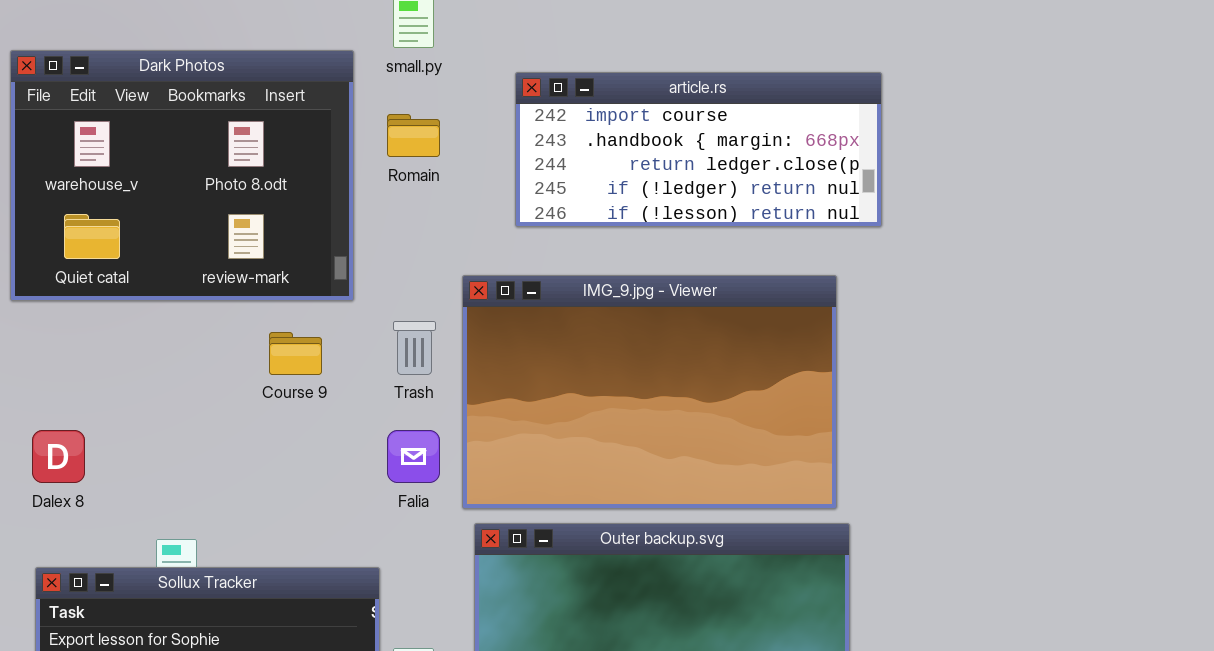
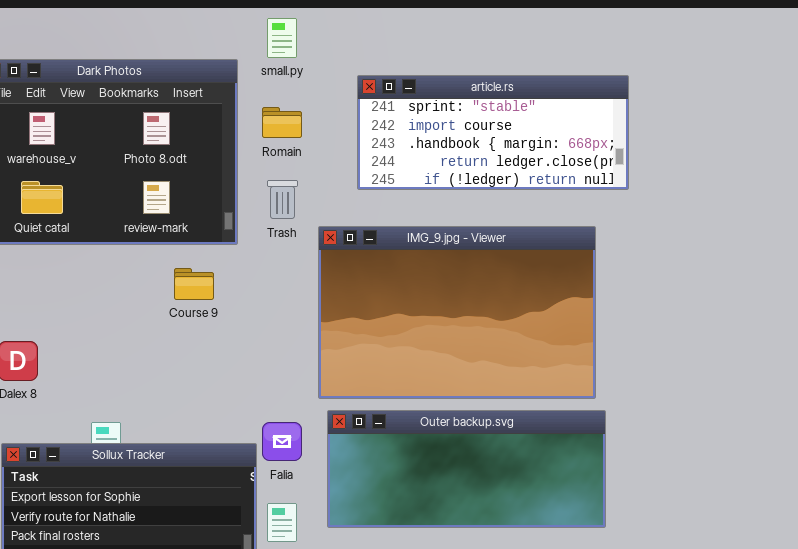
article.rs: [515,72,882,227] -> [357,75,629,190], scrolled up 1 row
Trash: [393,321,436,375] -> [267,180,298,219], moved
Falia: [387,430,440,483] -> [262,422,302,461], moved

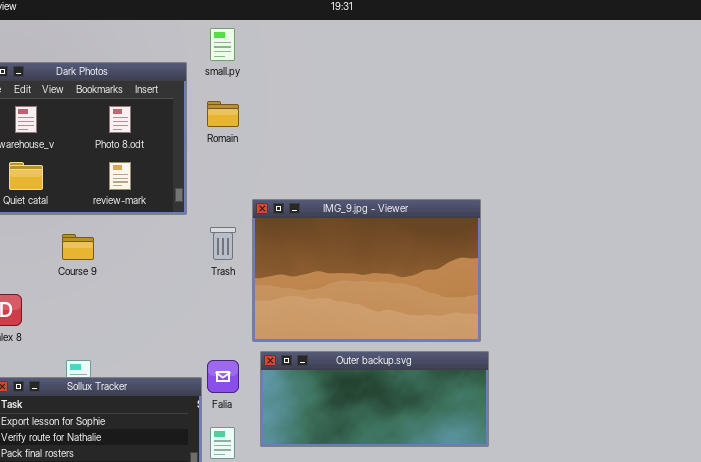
article.rs: [357,75,629,190] -> none, closed
Trash: [267,180,298,219] -> [210,227,236,260], moved
Course 9: [174,268,214,300] -> [62,234,94,260], moved

